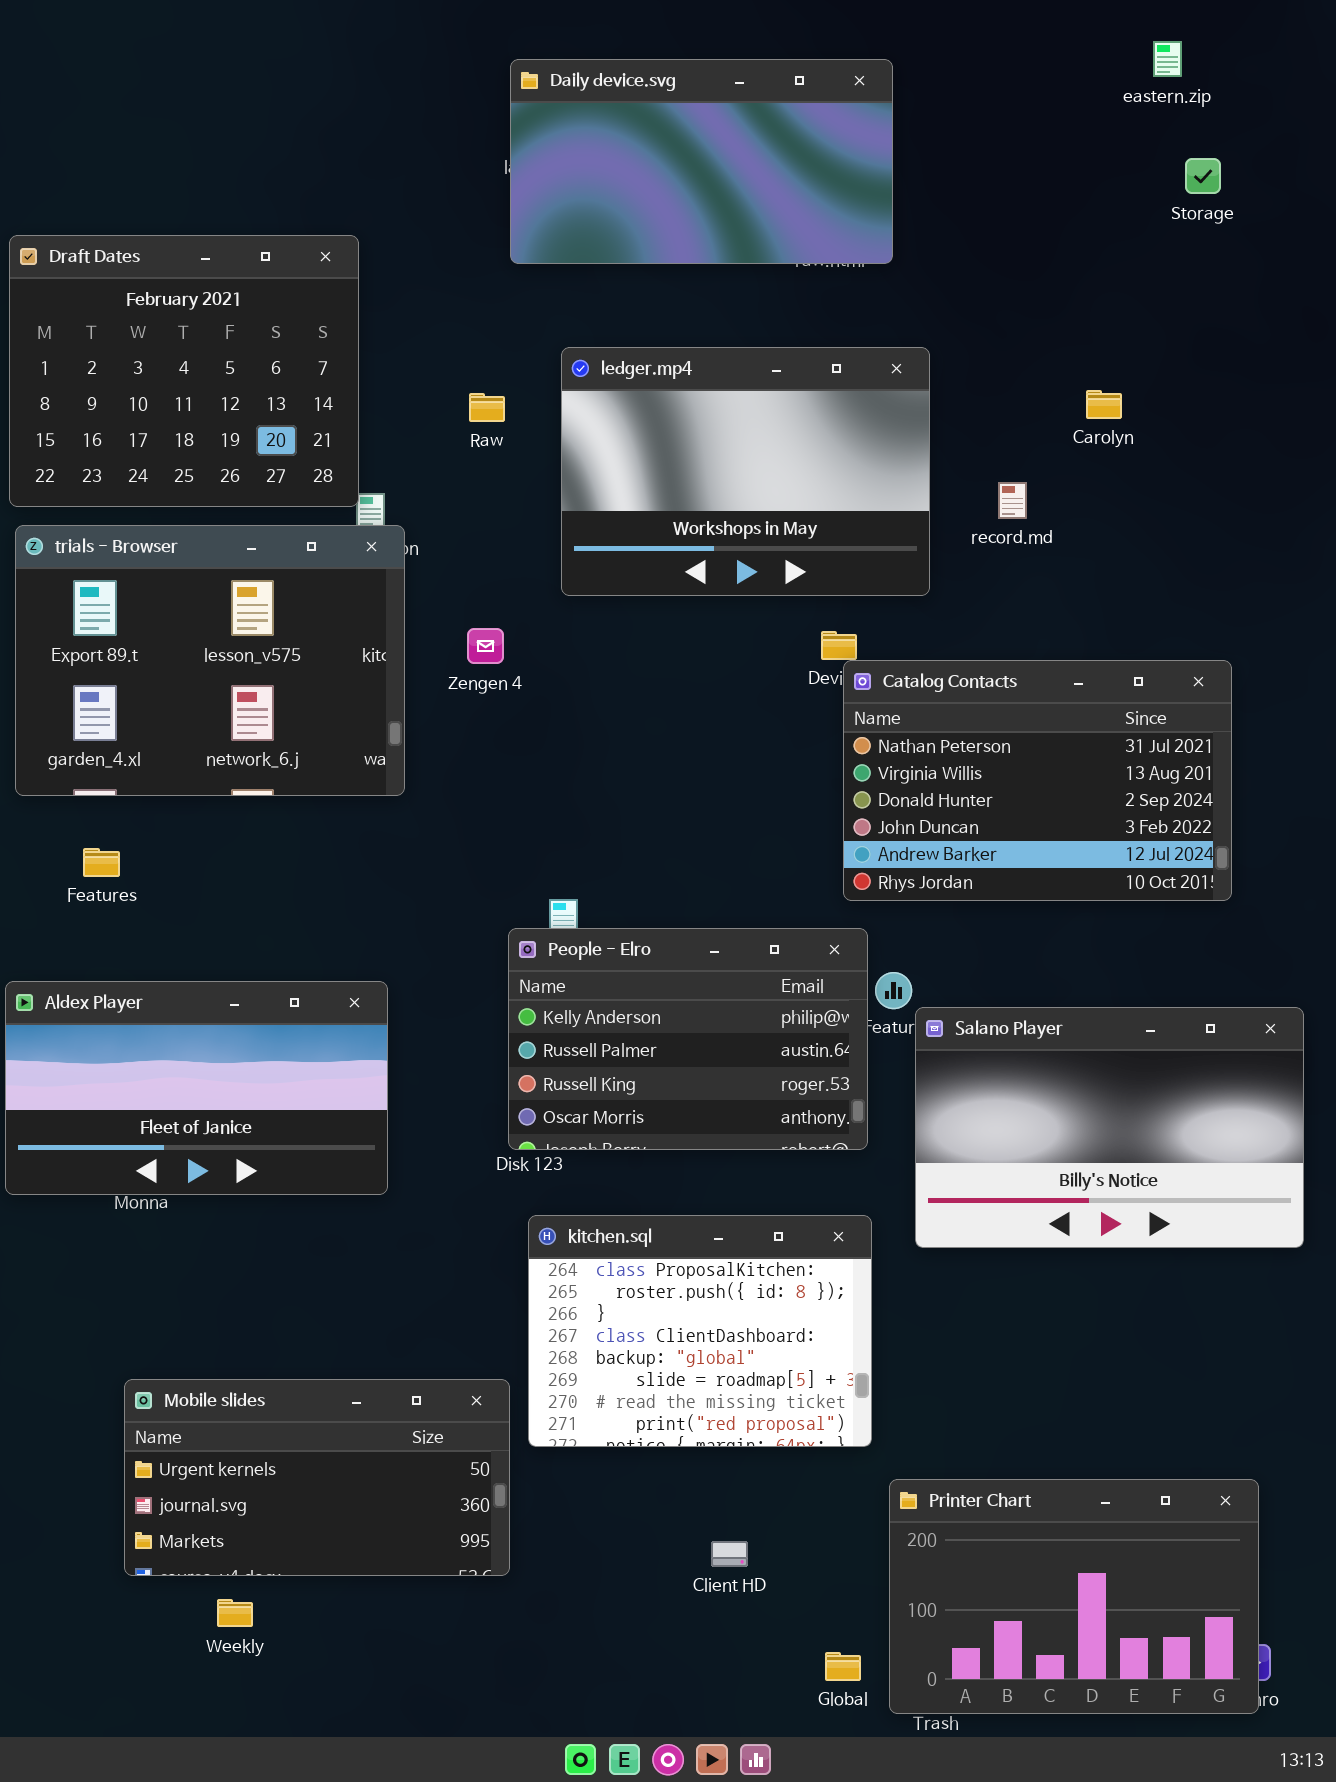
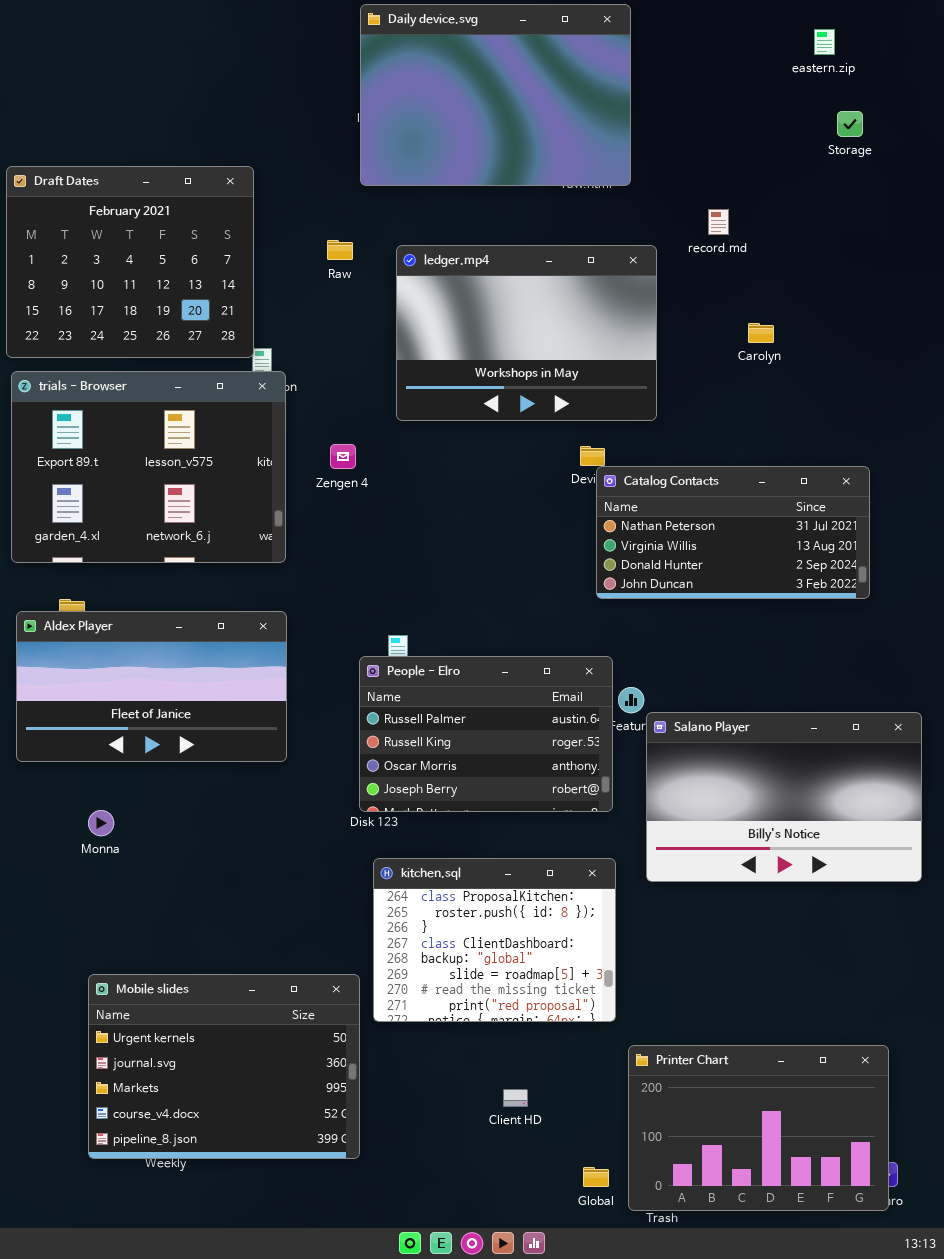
Daily device.svg: [510,59,893,264] -> [360,4,631,186], resized
Carolyn: [1086,390,1122,419] -> [748,323,774,343], moved
Raw: [469,393,505,422] -> [327,240,353,260], moved
record.md: [998,482,1027,519] -> [708,209,729,235], moved
Catalog Contacts: [843,660,1232,901] -> [596,466,870,599], resized
People - Elro: [508,928,868,1150] -> [359,656,613,812], scrolled down 1 row
Aldex Player: [5,981,388,1195] -> [16,611,287,762], moved
Mobile slides: [124,1379,510,1576] -> [88,974,360,1159], resized

